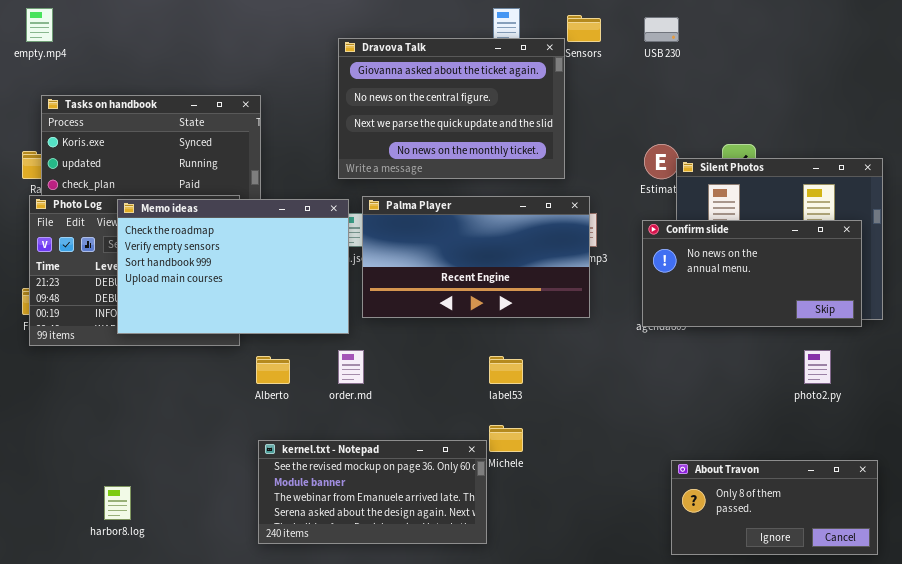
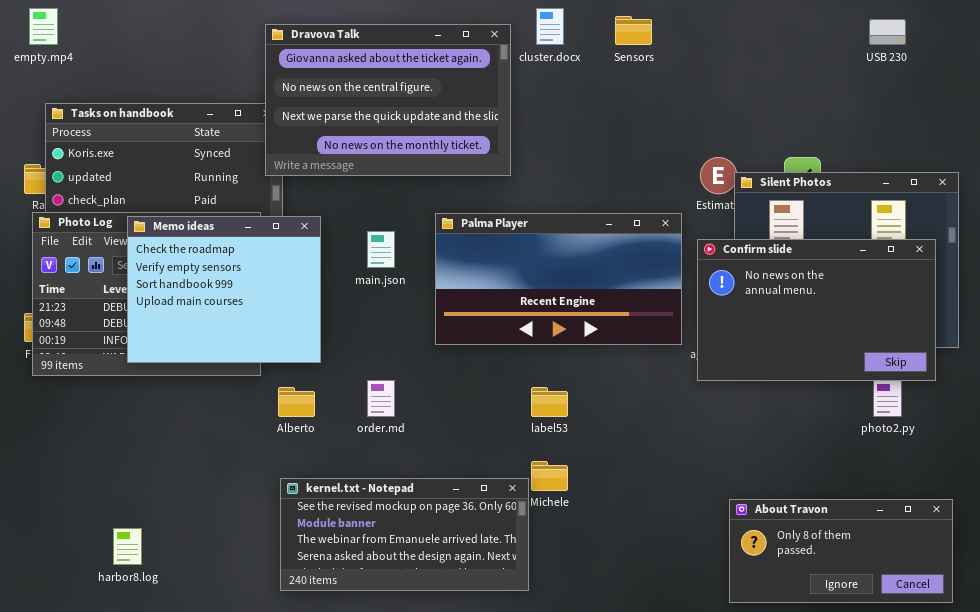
USB 230: [644,17,679,42] -> [869,19,906,45], moved
Dravova Talk: [338,38,565,179] -> [265,24,511,176], moved
Palma Player: [362,196,590,318] -> [435,213,682,345], moved
Memo ideas: [117,199,349,334] -> [127,216,321,363], resized
Confirm slide: [642,220,862,327] -> [697,239,936,381], resized

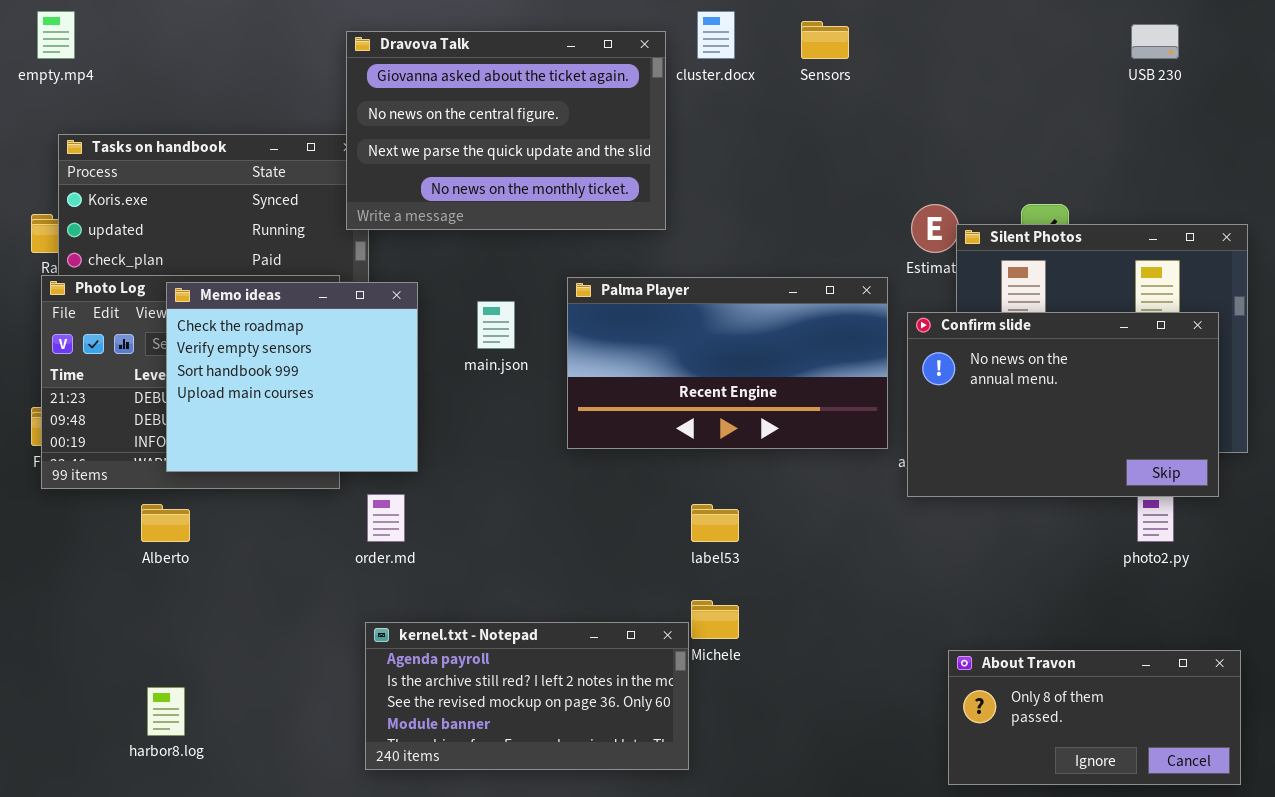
order.md: [367,380,395,417] -> [367,494,405,542], moved
Alberto: [278,387,315,417] -> [141,504,190,542], moved
kernel.txt - Notepad: [280,478,529,591] -> [365,622,689,770], scrolled up 2 rows

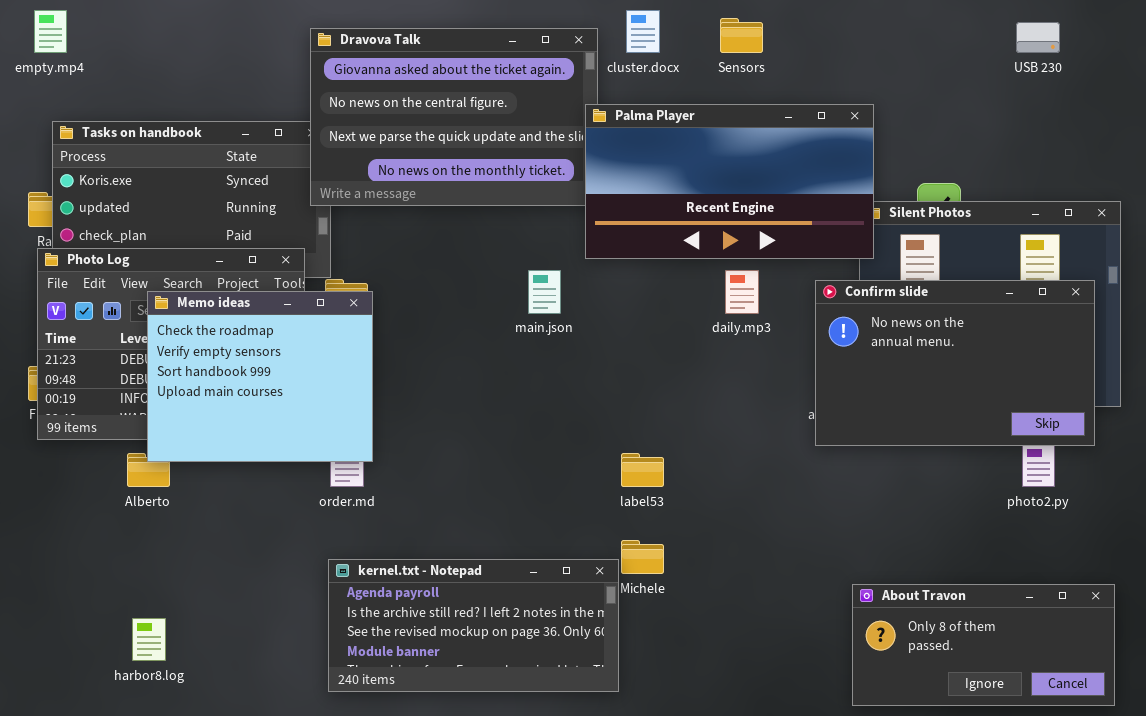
Palma Player: [567,277,888,449] -> [585,104,874,259], moved
Memo ideas: [166,282,418,472] -> [147,291,373,462], moved
main.json: [477,301,515,349] -> [528,270,561,314], moved

